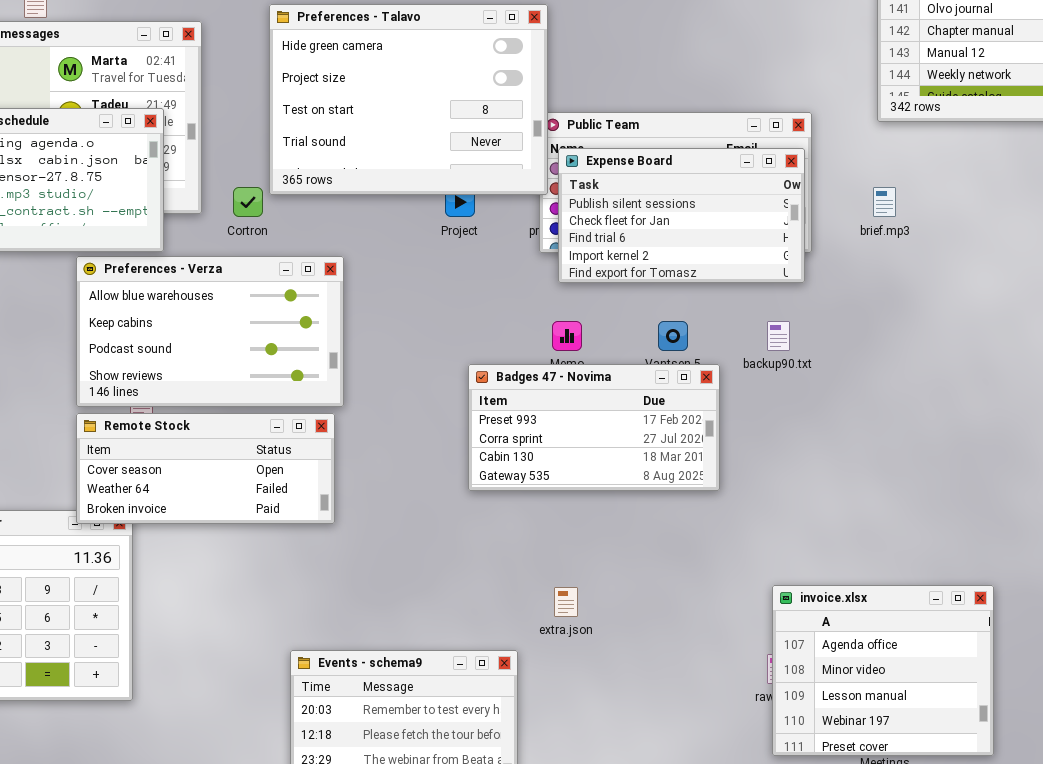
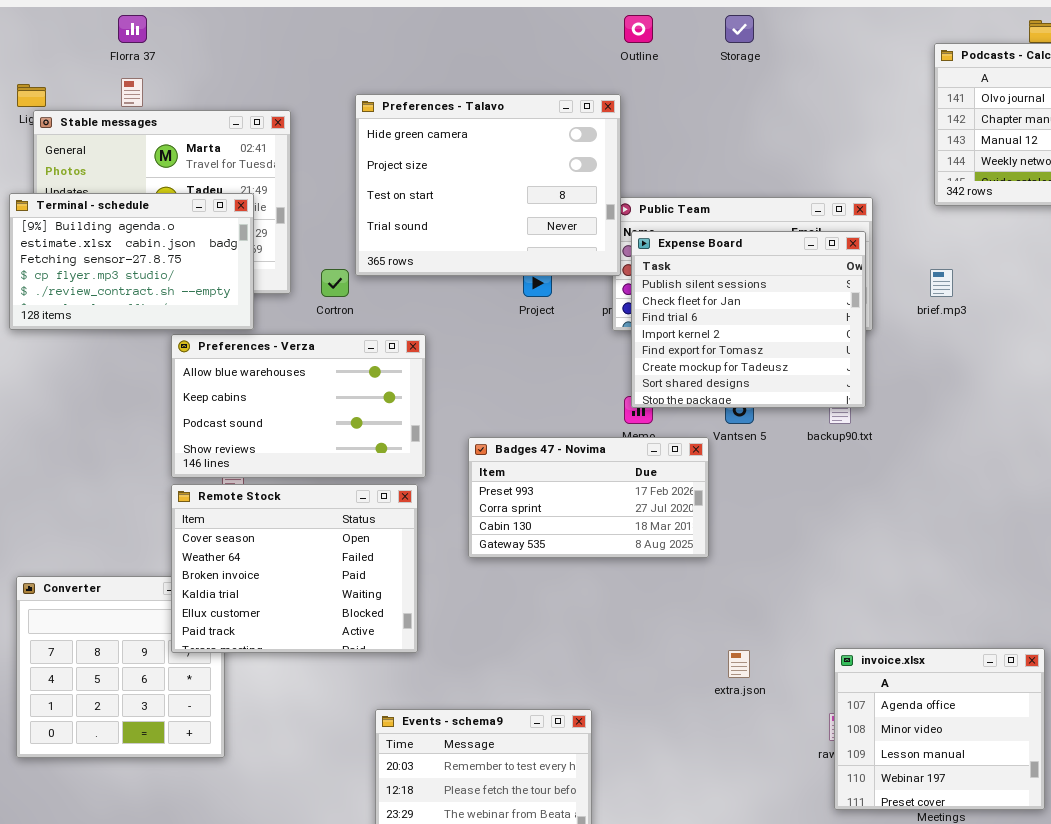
Expense Board: [558,148,805,283] -> [631,231,866,408], resized
Badges 47 - Novima: [468,364,720,491] -> [468,437,709,558], moved
Remote Stock: [76,413,335,524] -> [171,484,418,653], resized
extra.json: [554,587,578,617] -> [728,650,750,678], moved

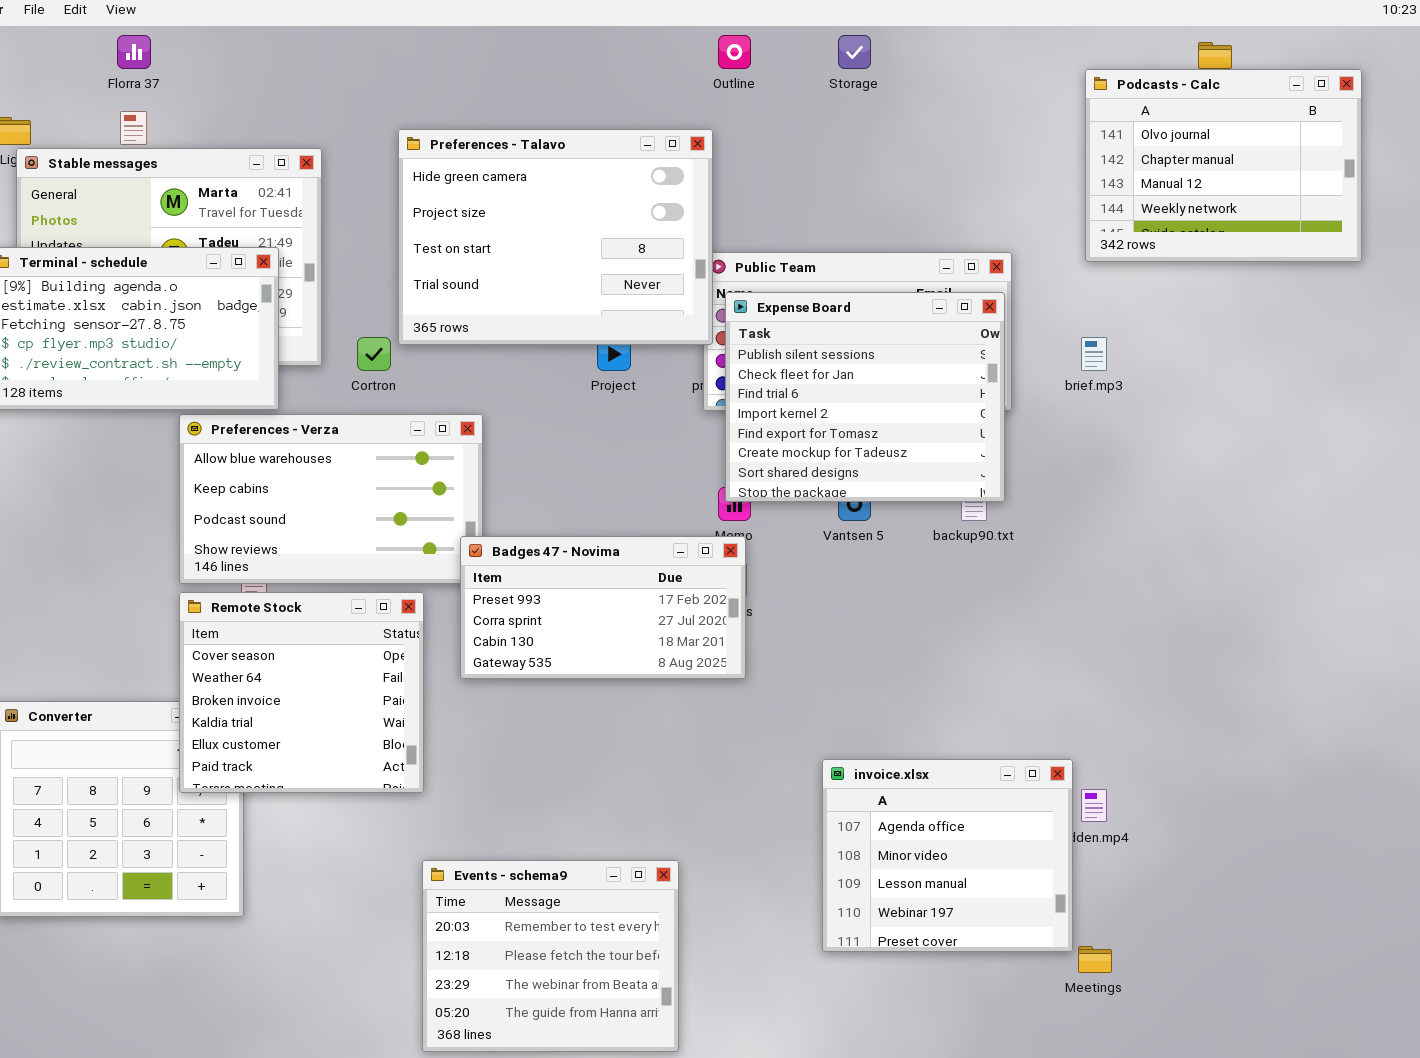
Badges 47 - Novima: [468,437,709,558] -> [460,536,746,679], moved
Remote Stock: [171,484,418,653] -> [179,592,424,793], resized
invoice.xlsx: [834,648,1045,810] -> [822,759,1073,952], moved

